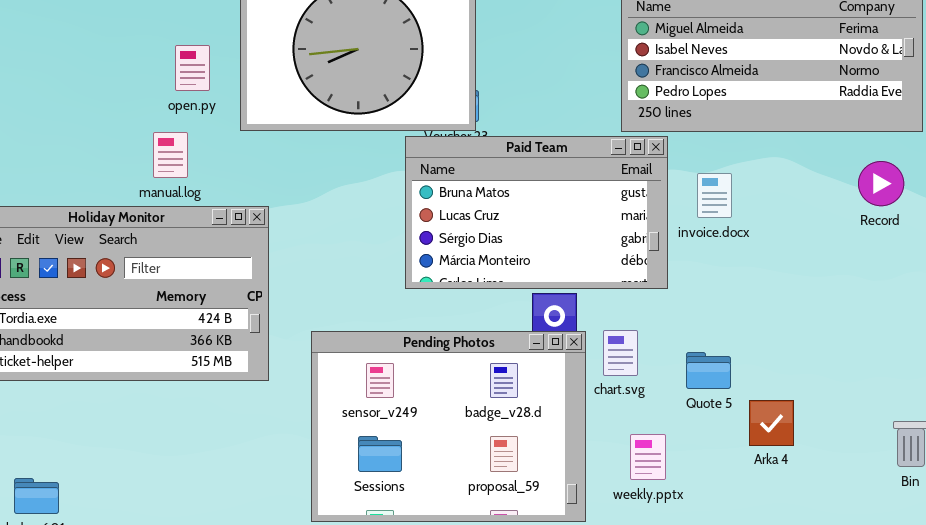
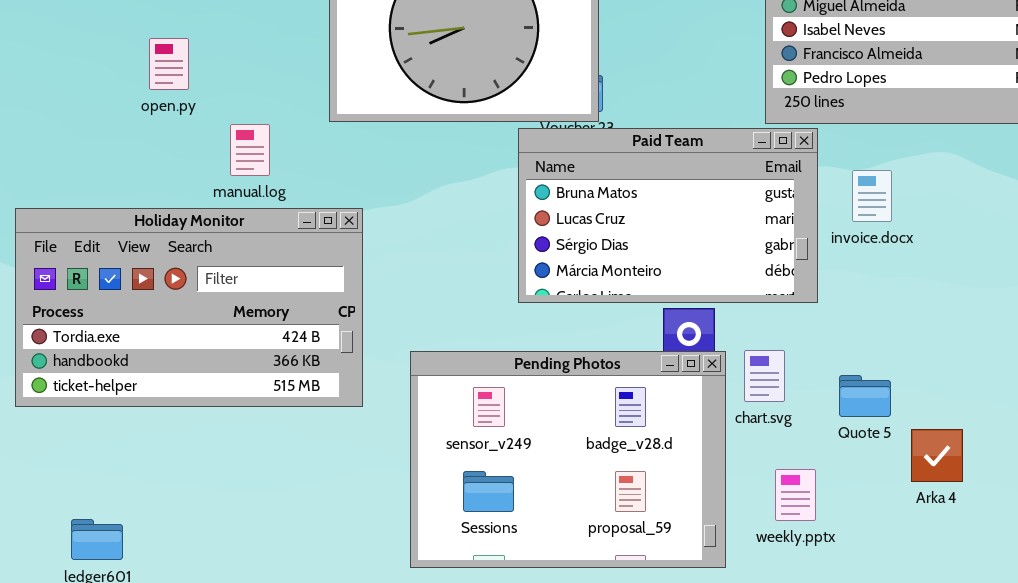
open.py: [175,45,210,91] -> [149,38,189,90], moved

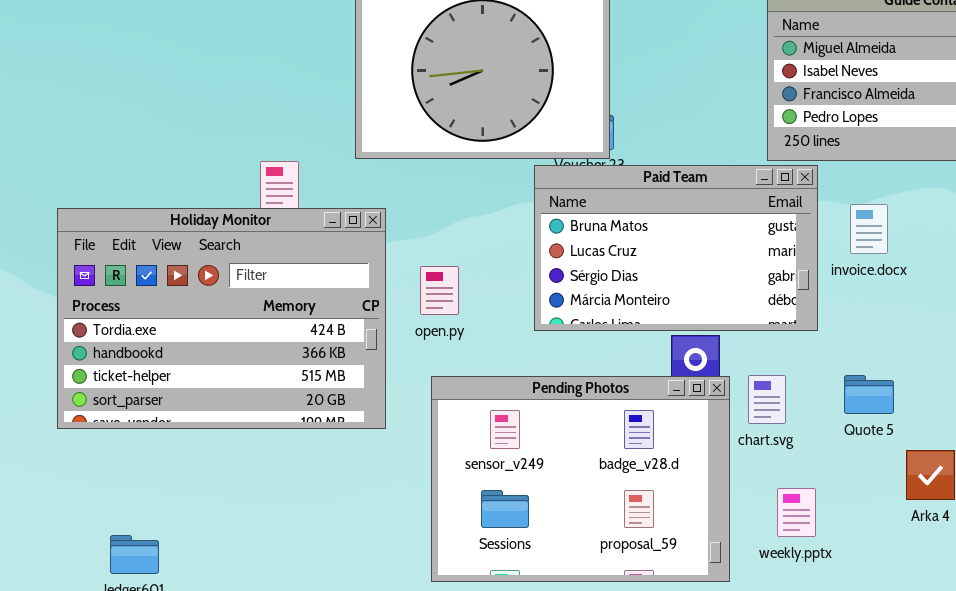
open.py: [149,38,189,90] -> [420,266,459,315], moved
Holiday Monitor: [15,208,363,407] -> [57,208,386,429], resized
Quote 5: [839,375,891,417] -> [844,375,894,414], moved

